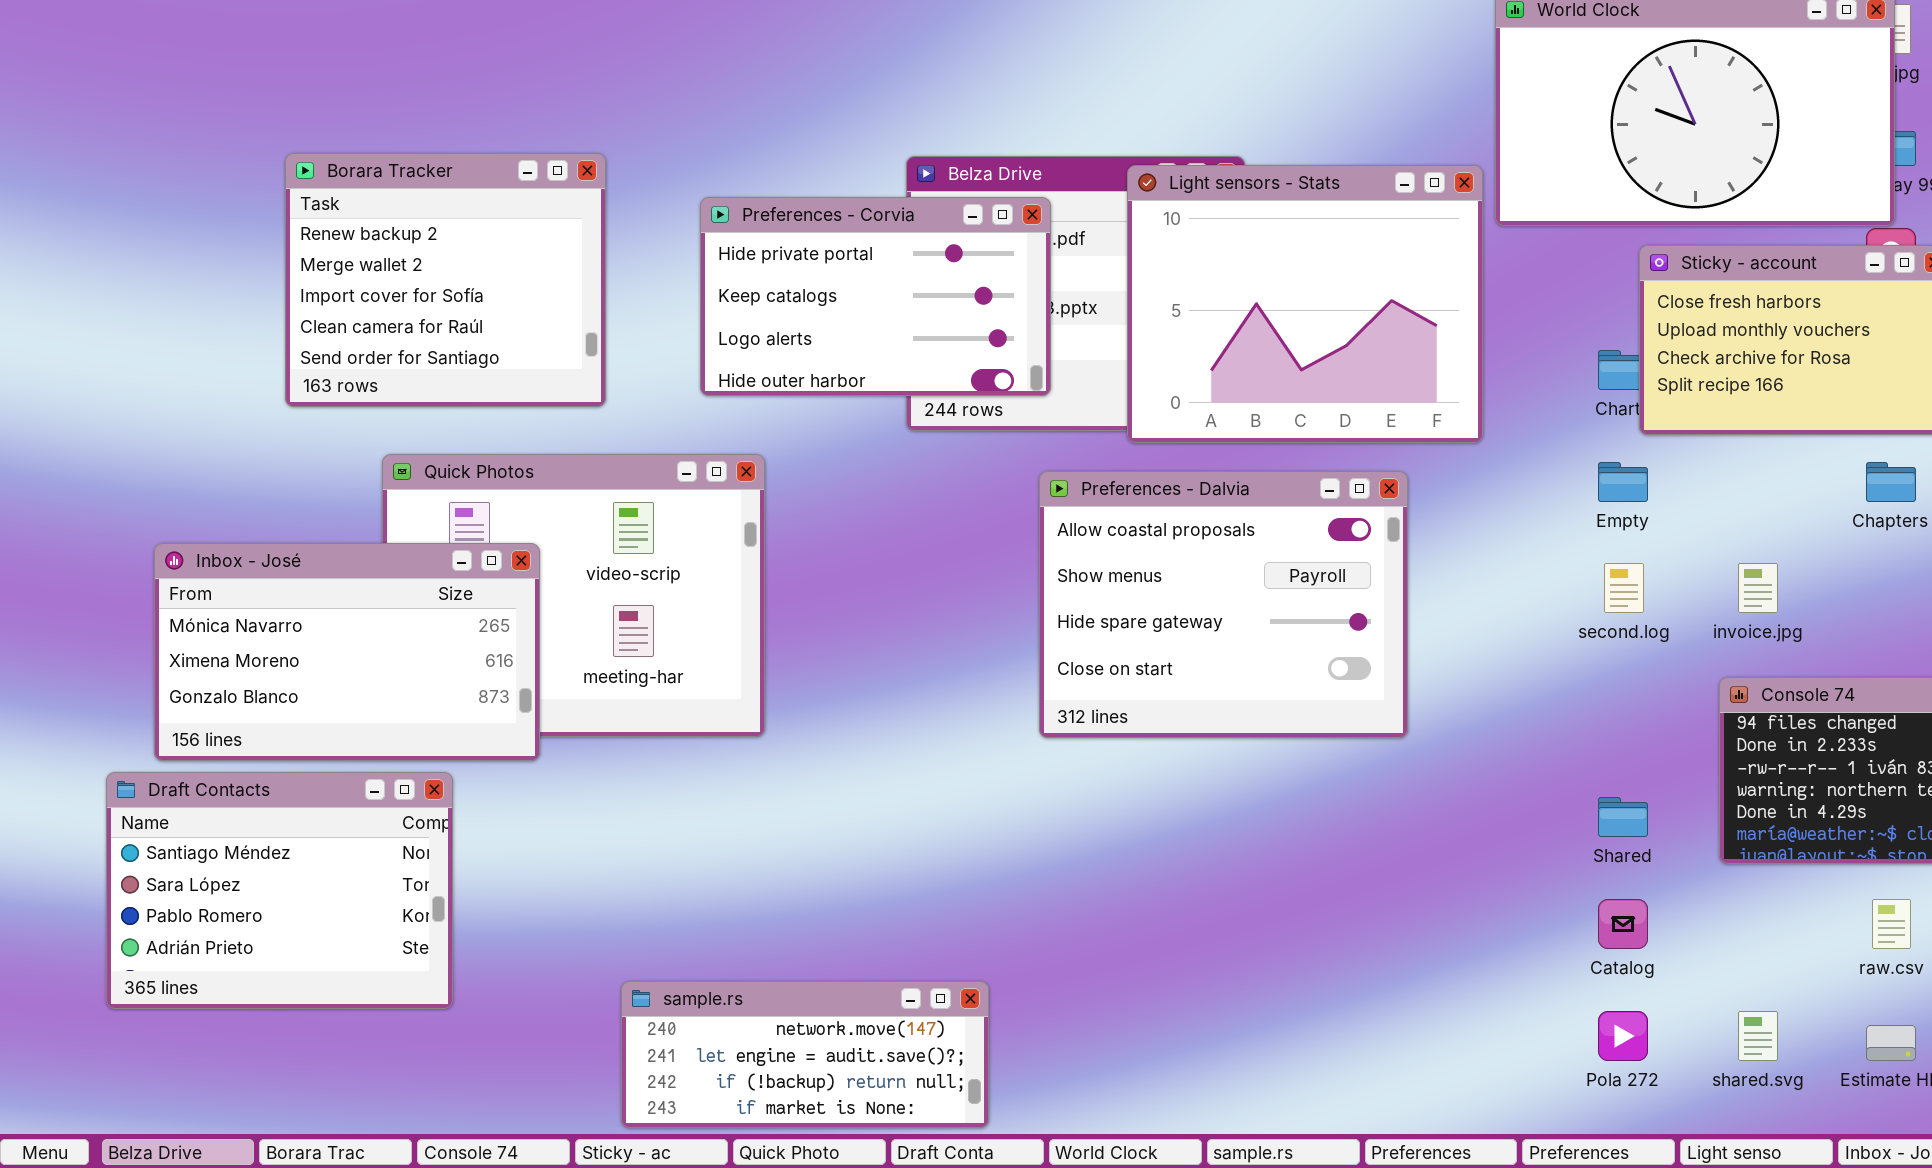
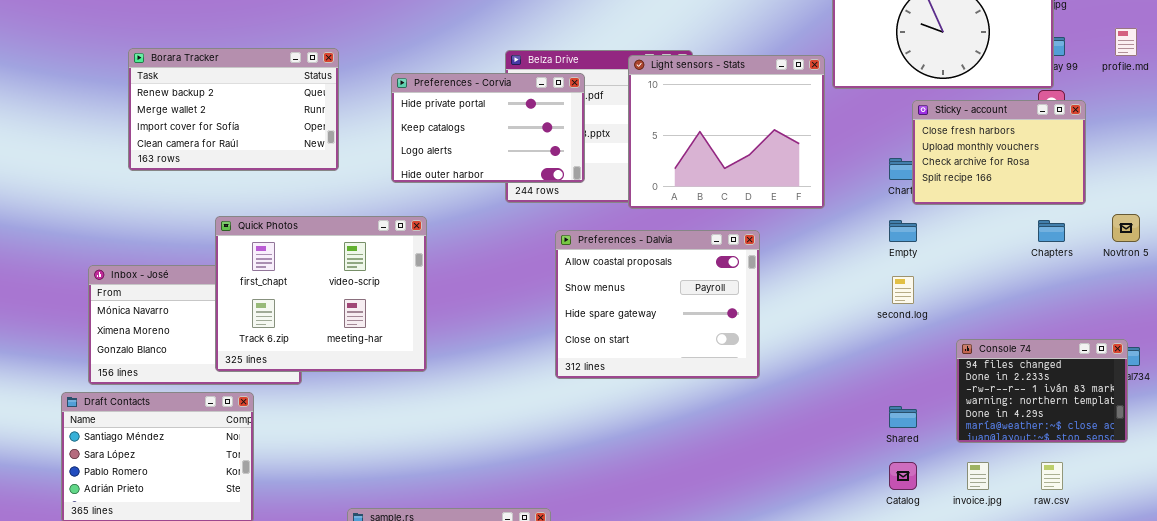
Borara Tracker: [285,153,606,407] -> [128,48,339,171], resized
Quick Photos: [382,454,765,737] -> [215,216,427,372], raised
Preferences - Dalvia: [1039,471,1408,738] -> [555,230,760,379], moved
invoice.jpg: [1738,563,1778,613] -> [967,462,989,490], moved

